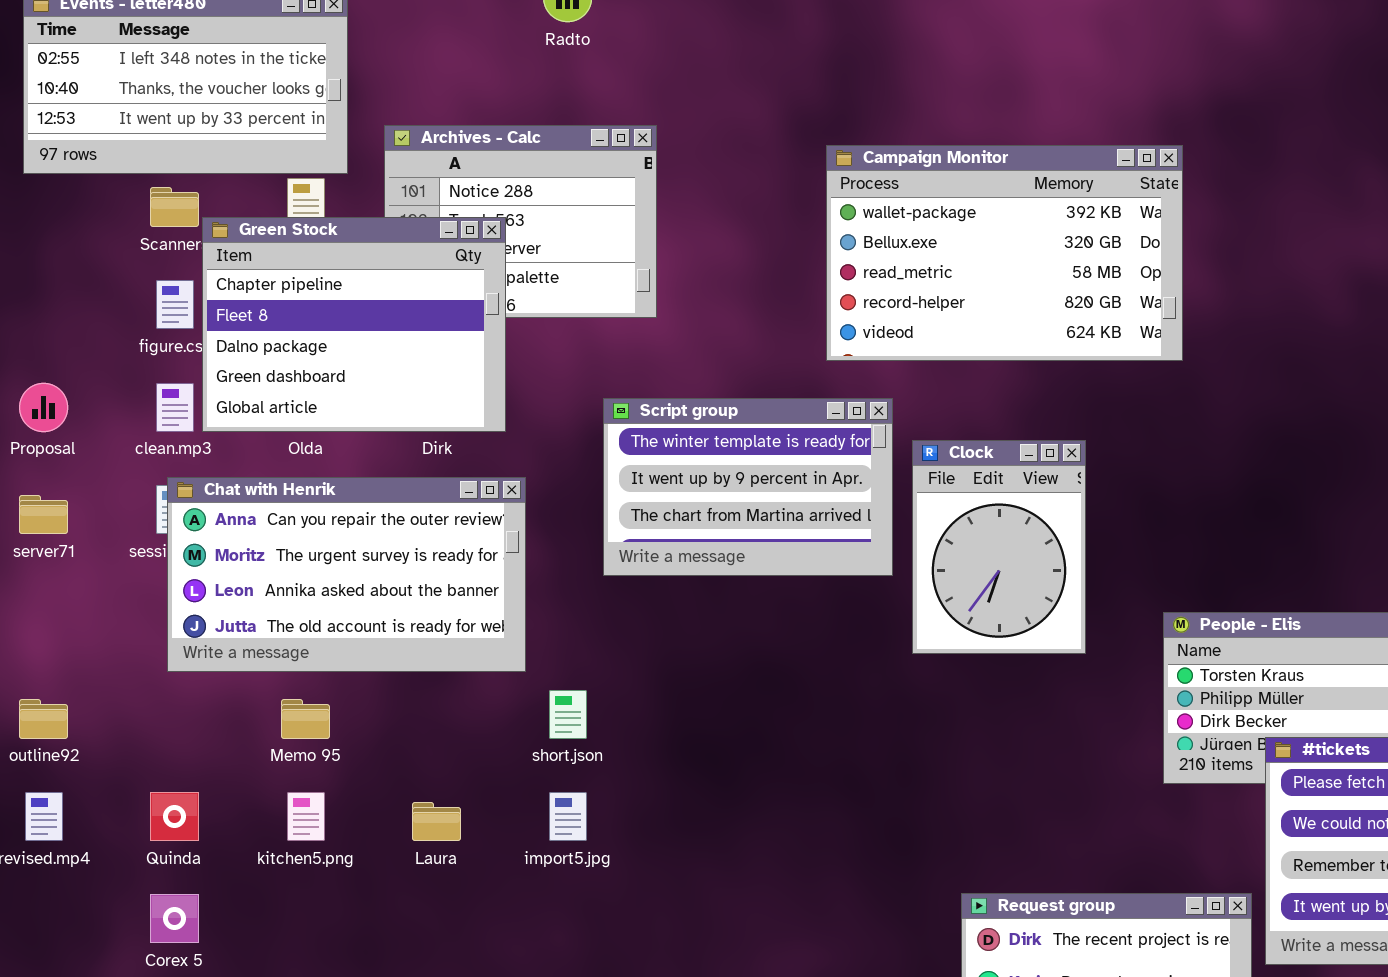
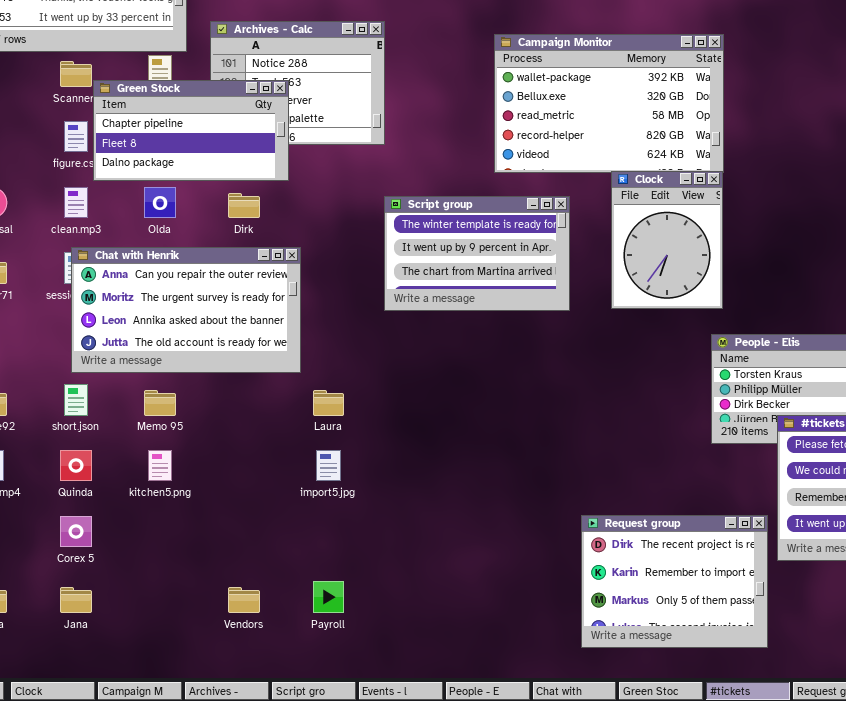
Green Stock: [202,217,506,432] -> [93,80,289,181], resized
Script group: [603,398,893,576] -> [384,196,570,311], moved
Clock: [912,440,1086,654] -> [611,171,723,309], moved
short.json: [549,690,587,739] -> [64,384,88,416], moved
Laura: [412,802,461,841] -> [313,390,344,416], moved

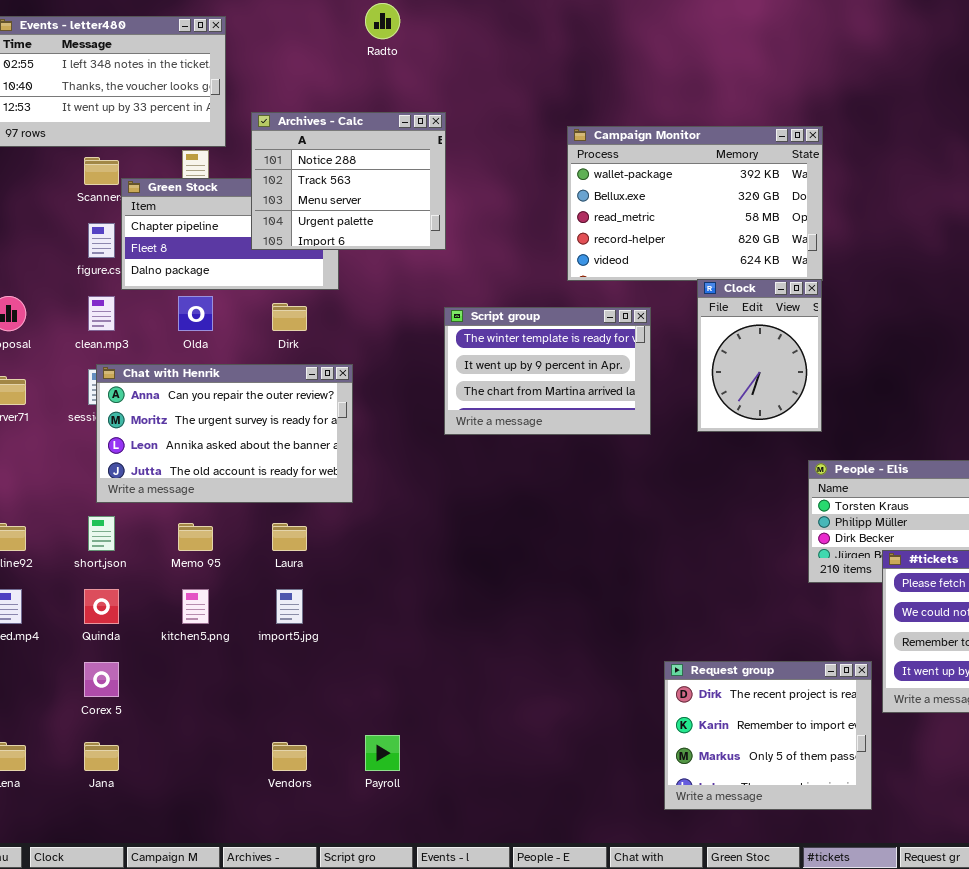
Archives - Calc: [210,21,385,145] -> [251,112,446,250], raised
Laura: [313,390,344,416] -> [272,523,307,551], moved
import5.jpg: [316,450,341,481] -> [276,589,303,624], moved

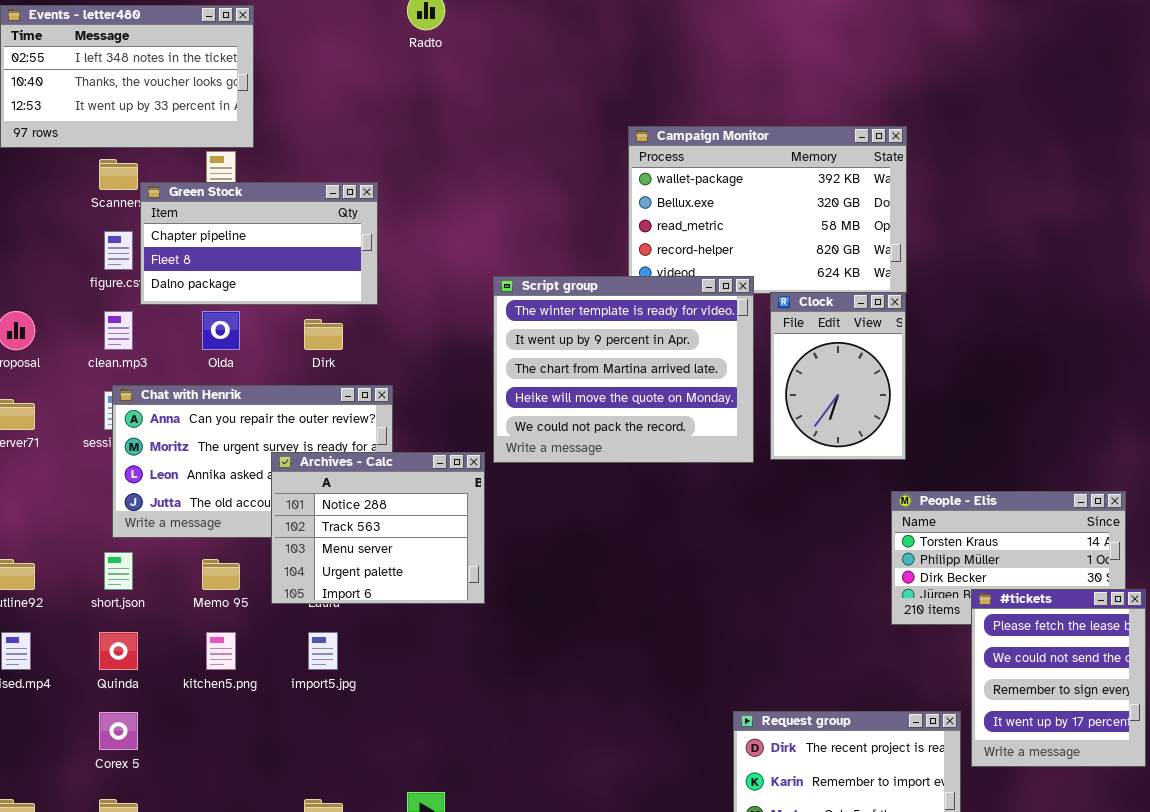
Archives - Calc: [251,112,446,250] -> [271,452,485,604], moved
Script group: [444,307,651,435] -> [493,276,754,463], resized

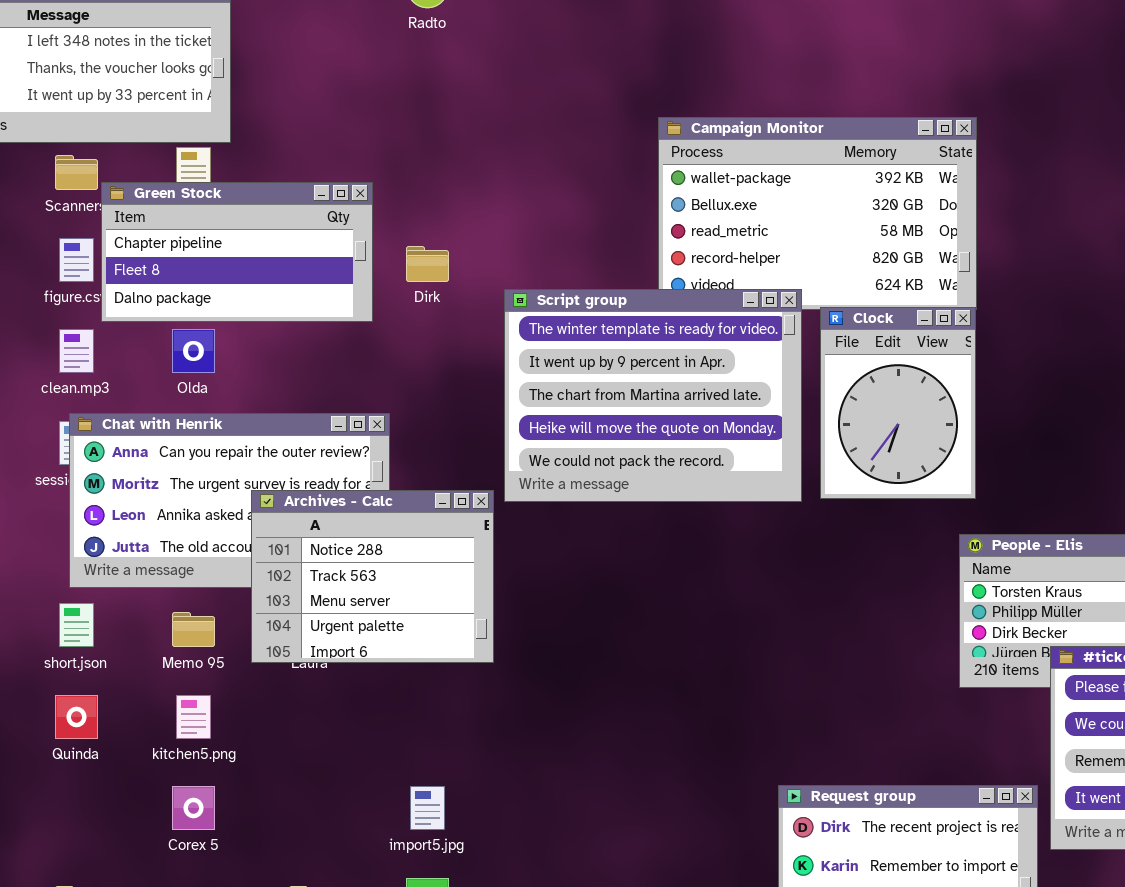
Dirk: [304,319,343,350] -> [406,246,449,282], moved
import5.jpg: [308,632,338,670] -> [410,786,445,830], moved
Corex 5: [99,712,138,750] -> [172,786,215,830], moved

